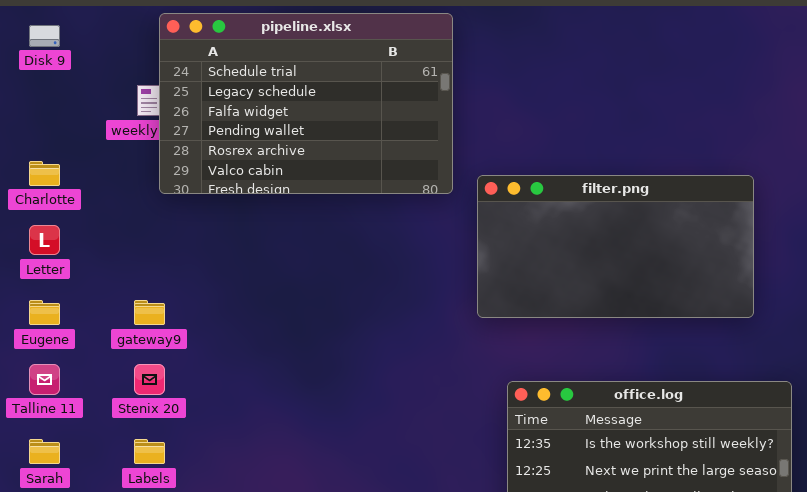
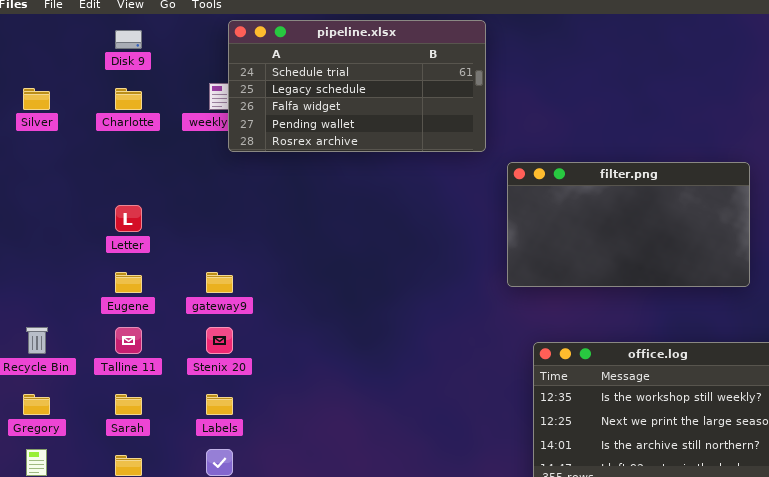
pipeline.xlsx: [159,13,453,194] -> [228,20,486,152], resized
Charlotte: [29,161,60,186] -> [115,88,142,110], moved

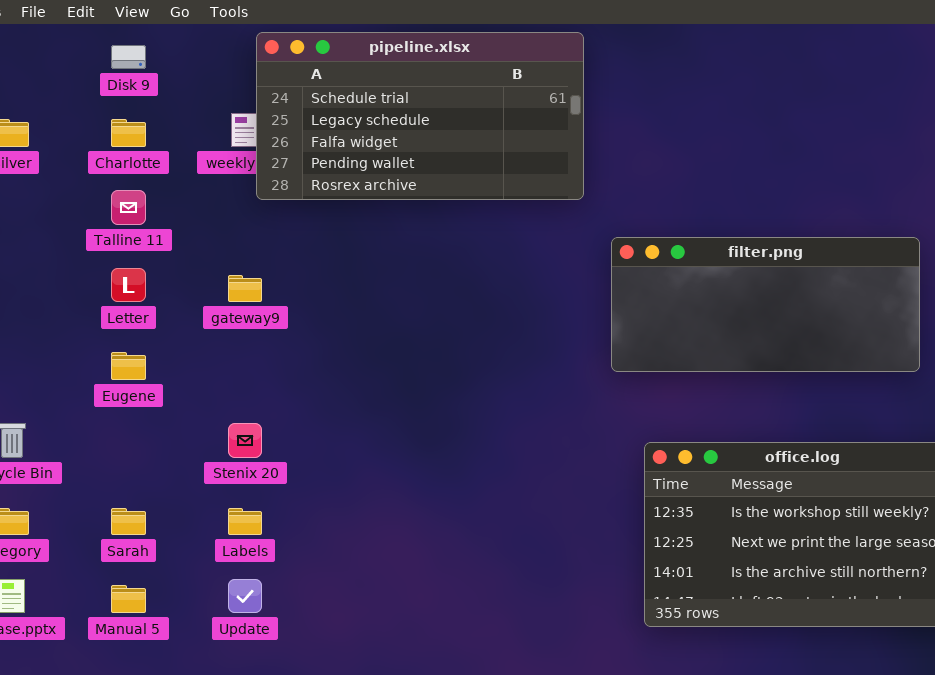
filter.png: [507,162,750,287] -> [611,237,920,372], resized
gateway9: [206,272,233,293] -> [228,275,262,302], moved
Talline 11: [115,327,142,354] -> [111,190,146,225], moved

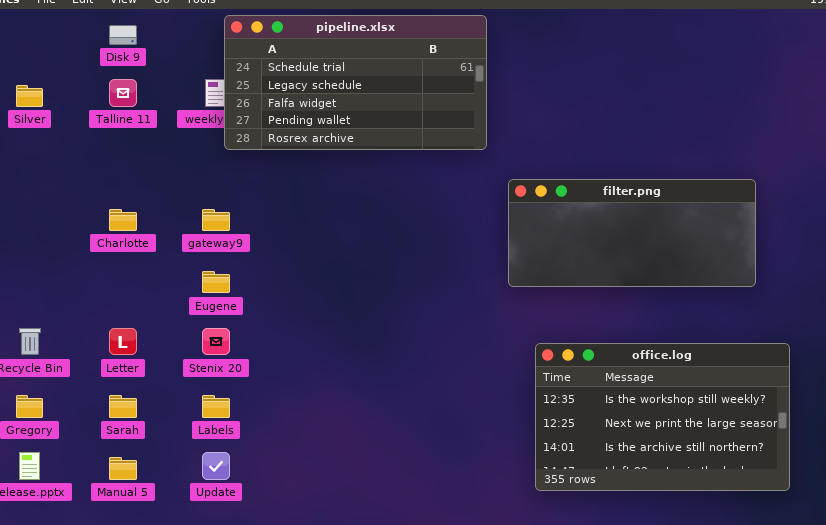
Charlotte: [111,119,146,147] -> [109,209,137,231], moved
Talline 11: [111,190,146,225] -> [109,79,137,107], moved
Letter: [111,268,146,302] -> [109,328,137,355], moved
Eugene: [111,352,146,380] -> [202,271,230,293], moved

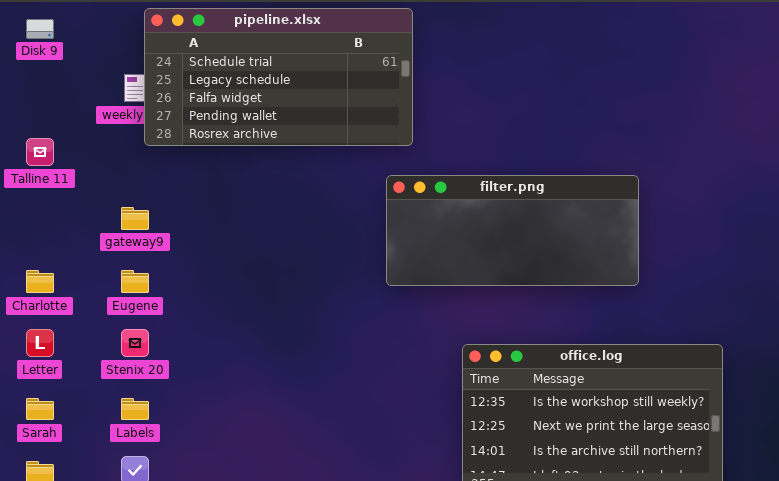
Talline 11: [109,79,137,107] -> [26,138,54,166], moved
filter.png: [508,179,756,287] -> [386,175,639,286], moved
Charlotte: [109,209,137,231] -> [26,270,54,293], moved

